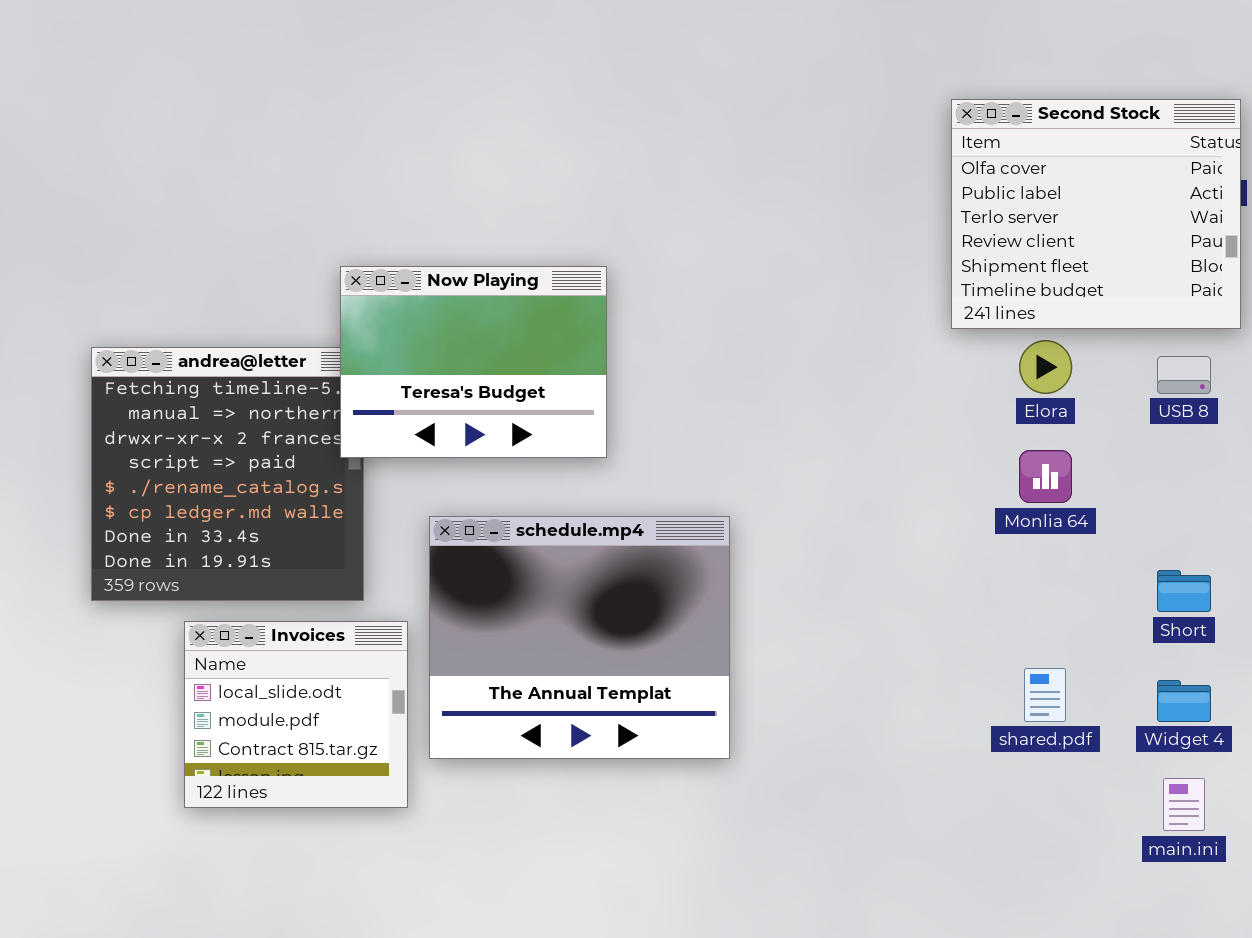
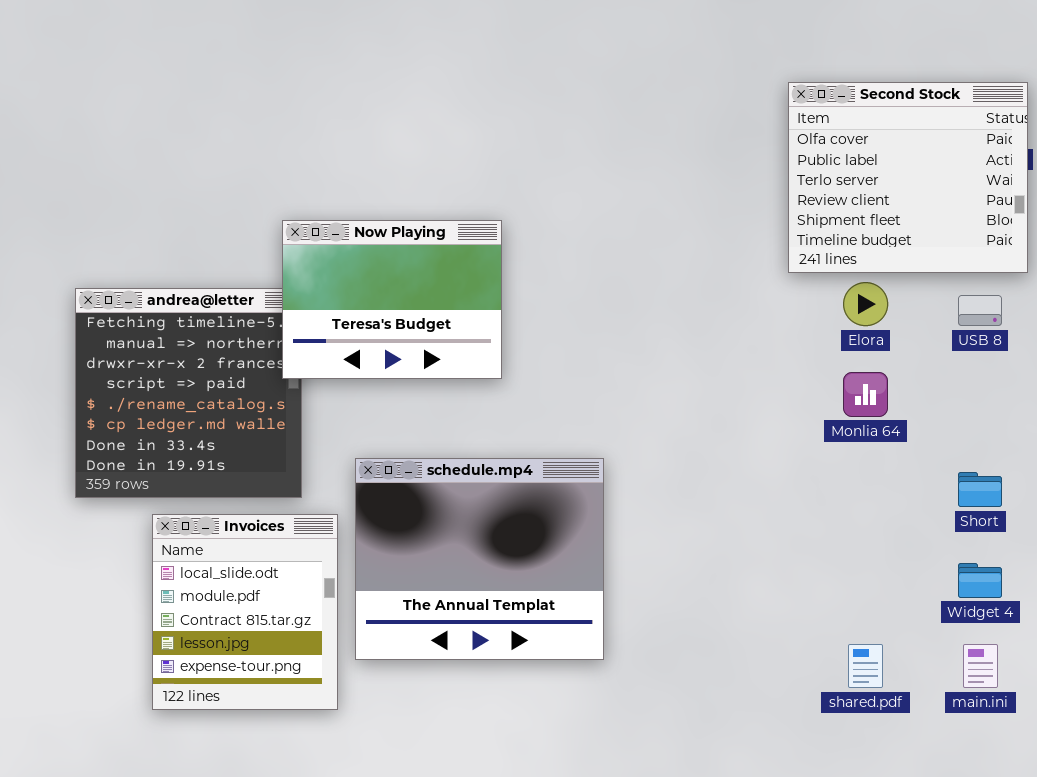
schedule.mp4: [429,516,730,759] -> [355,458,604,660], moved
Invoices: [184,621,408,808] -> [152,514,338,710], resized
shared.pdf: [1024,668,1066,722] -> [848,644,883,688], moved

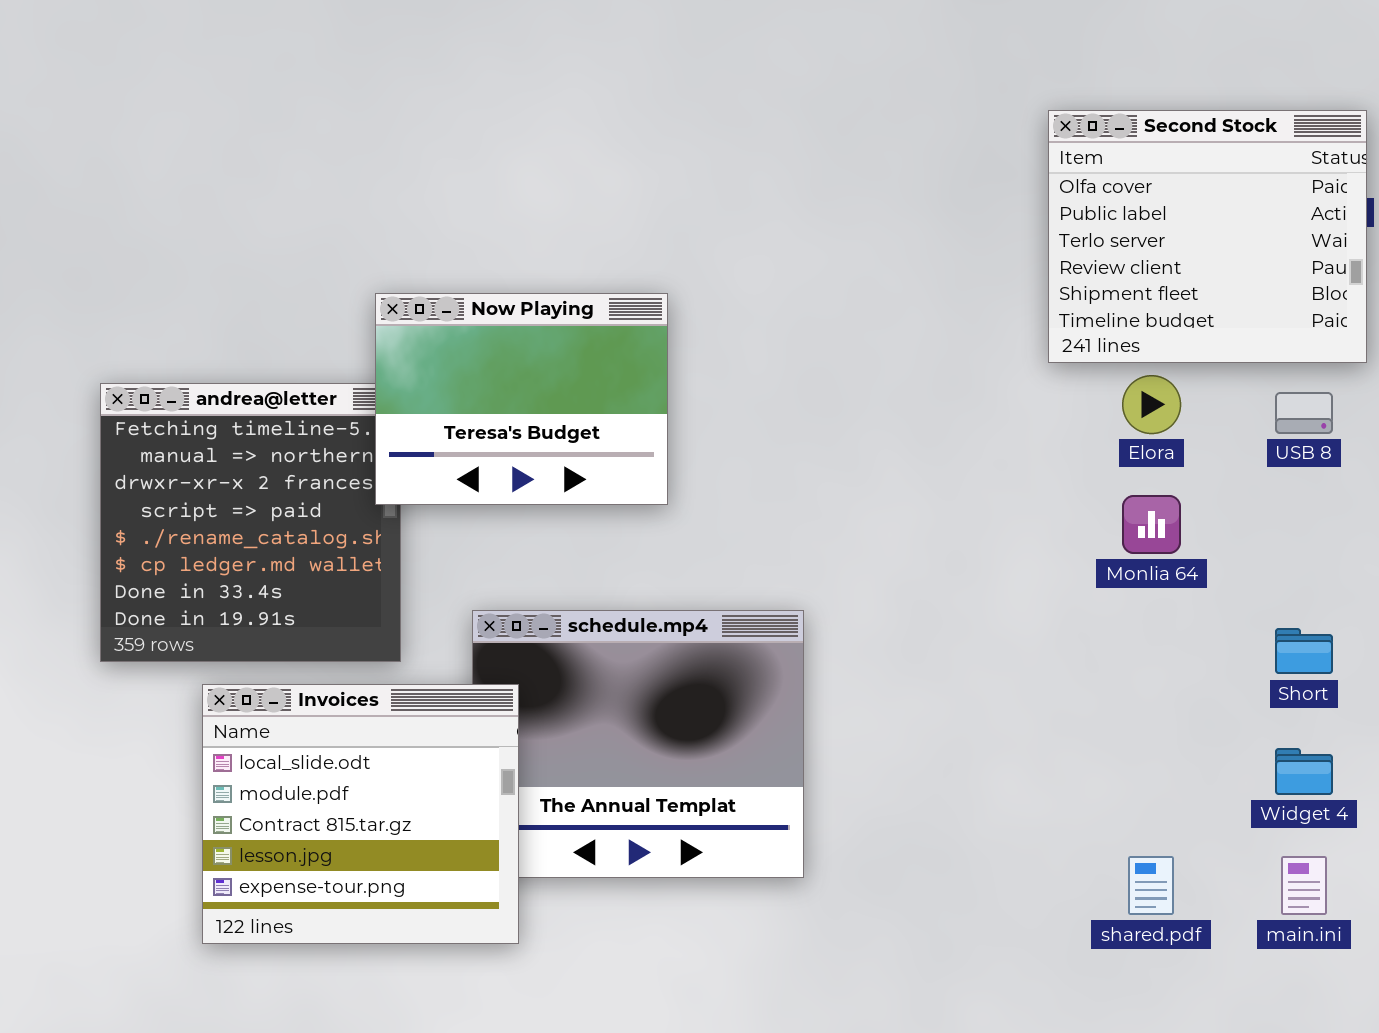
Invoices: [152,514,338,710] -> [202,684,519,944], resized

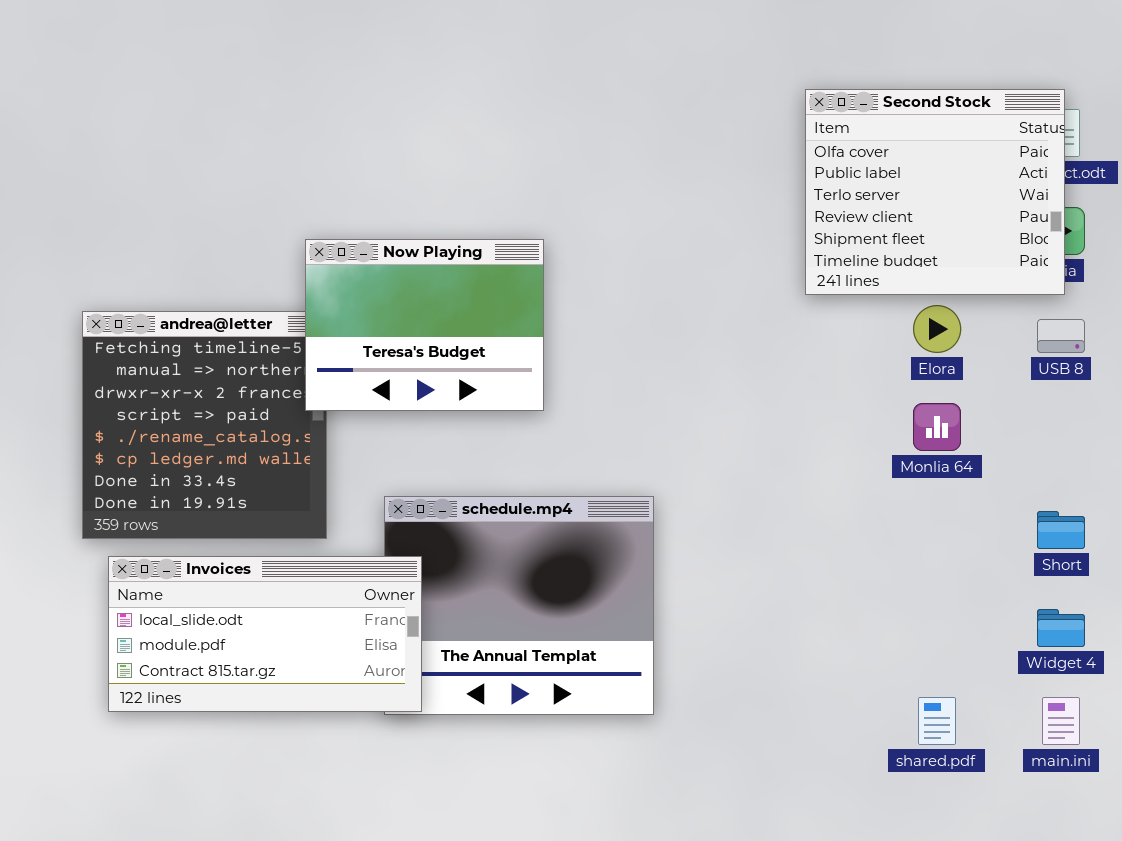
Second Stock: [1048,110,1367,363] -> [805,89,1065,295], moved
Invoices: [202,684,519,944] -> [108,556,422,712], resized

